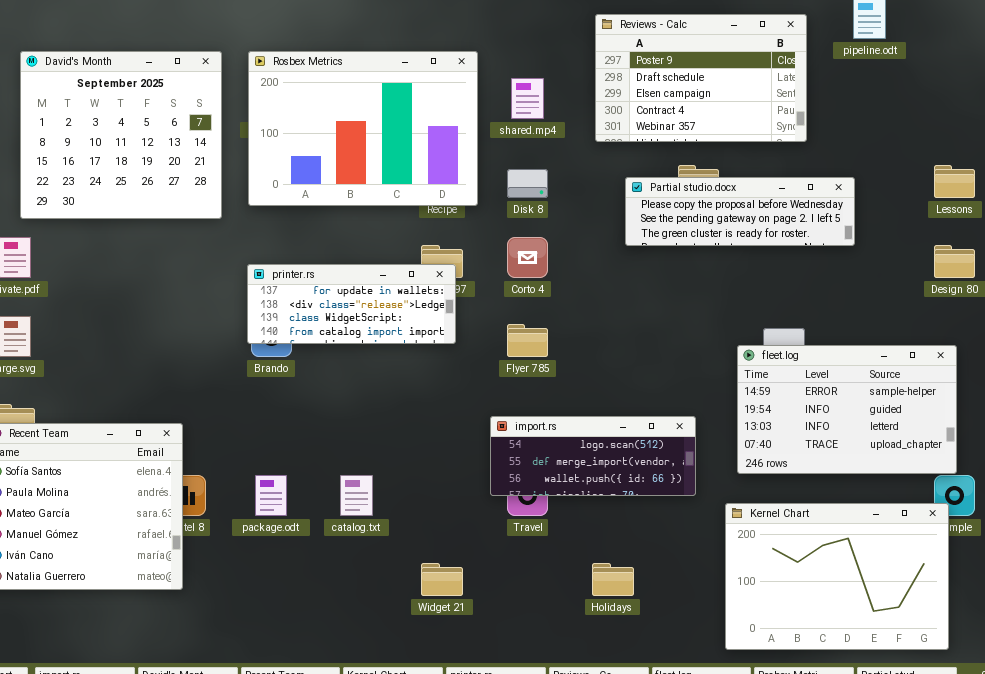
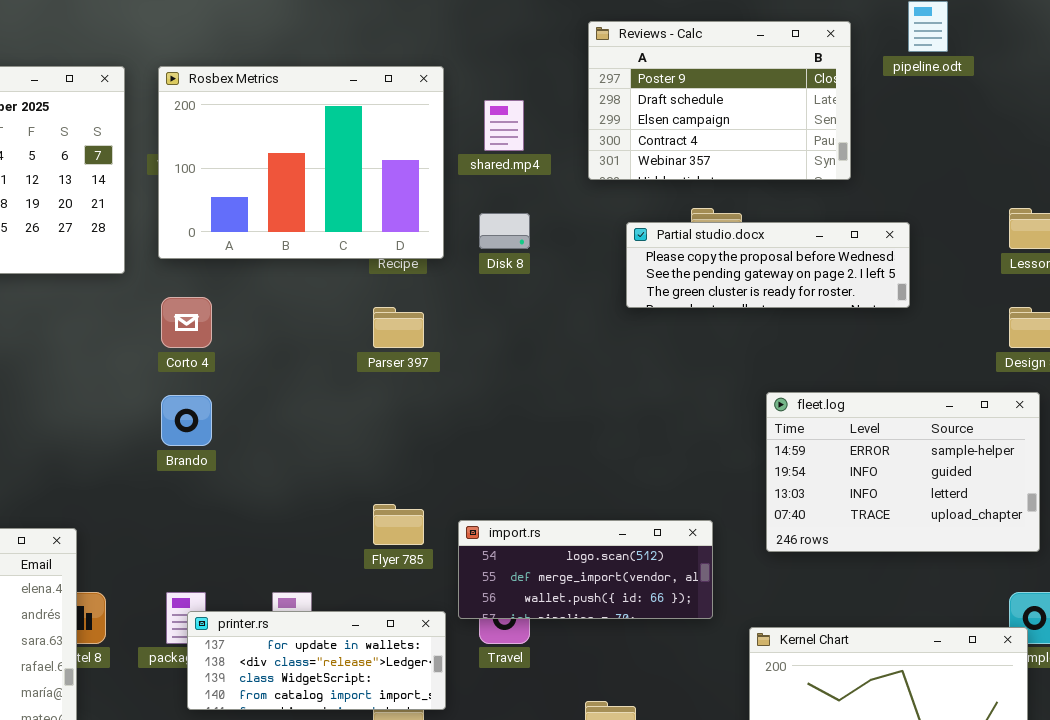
Corto 4: [507,237,548,278] -> [161,297,212,348], moved
printer.rs: [247,264,456,344] -> [187,611,446,710], moved
Flyer 785: [507,324,548,357] -> [373,504,424,545], moved
fleet.log: [737,345,957,474] -> [766,392,1040,552], moved

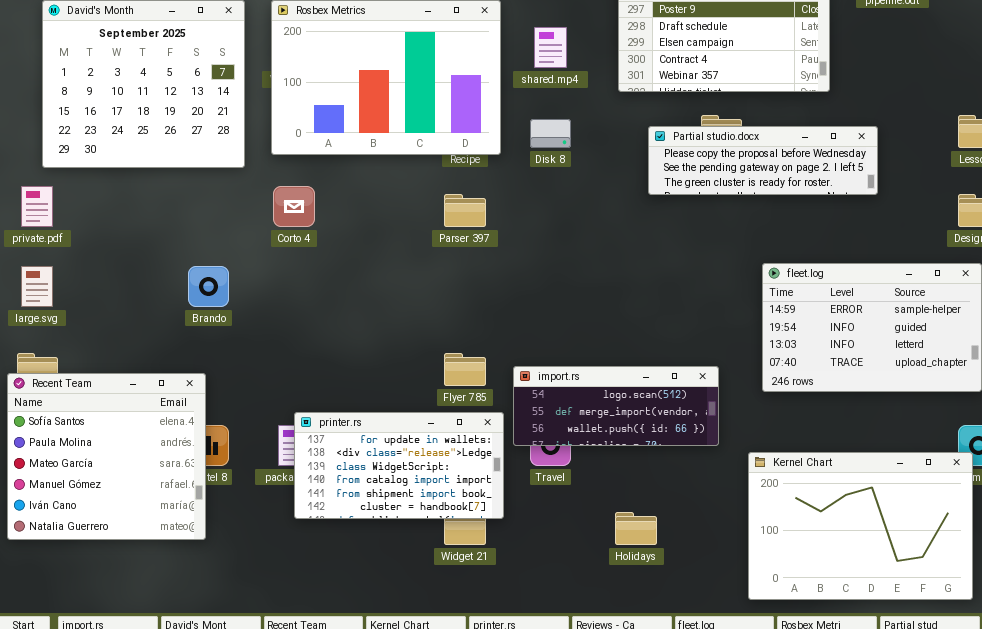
Brando: [161,395,212,446] -> [188,266,229,307], moved
printer.rs: [187,611,446,710] -> [294,412,504,519], resized

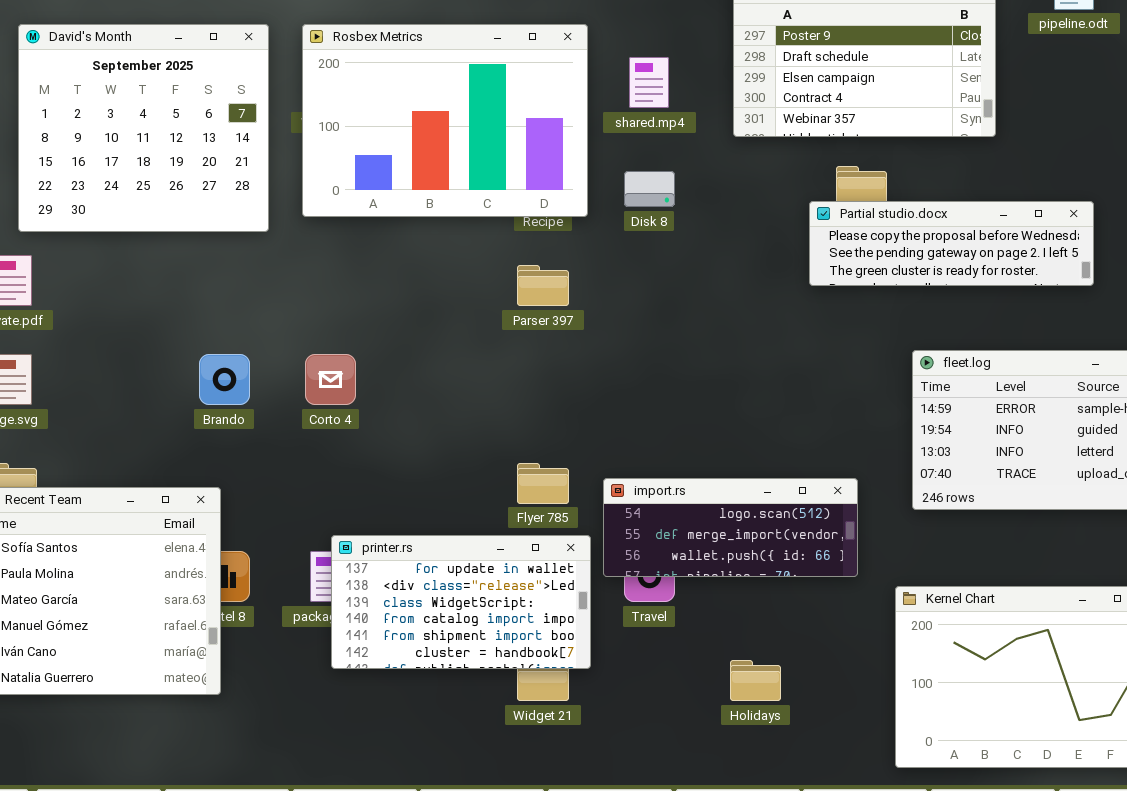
Partial studio.docx: [648,126,878,195] -> [809,201,1094,286], moved
Corto 4: [273,186,315,227] -> [305,354,356,405], moved

